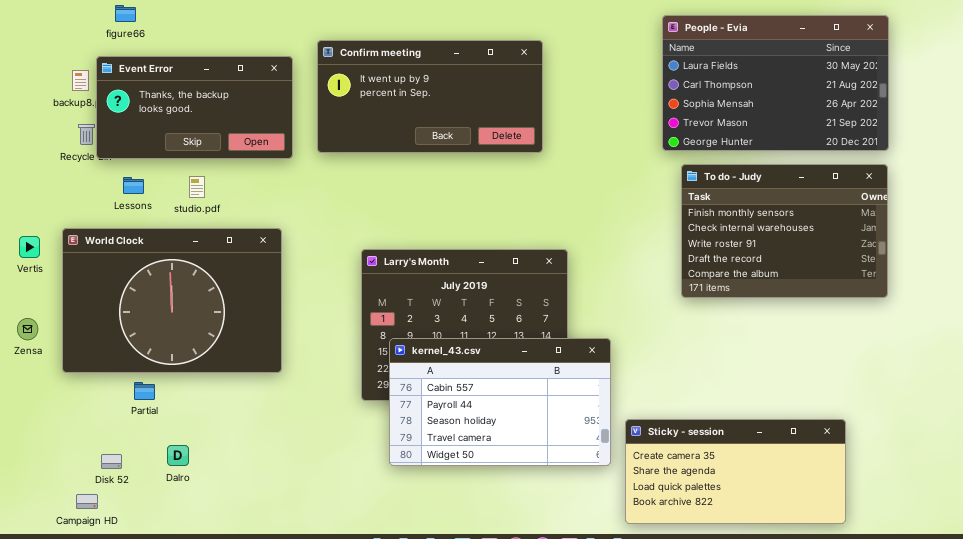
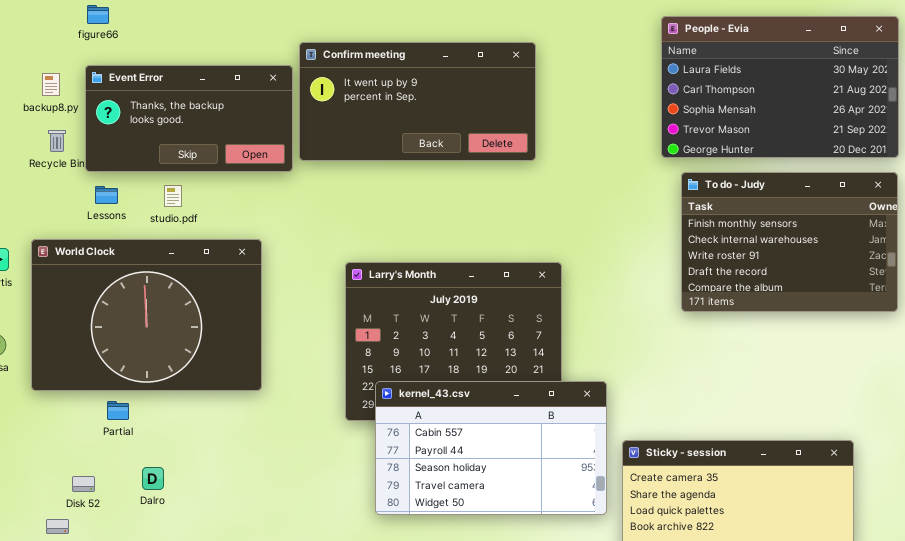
Event Error: [96,56,293,159] -> [85,65,293,172], moved
kernel_43.csv: [389,338,611,466] -> [375,381,607,515], moved

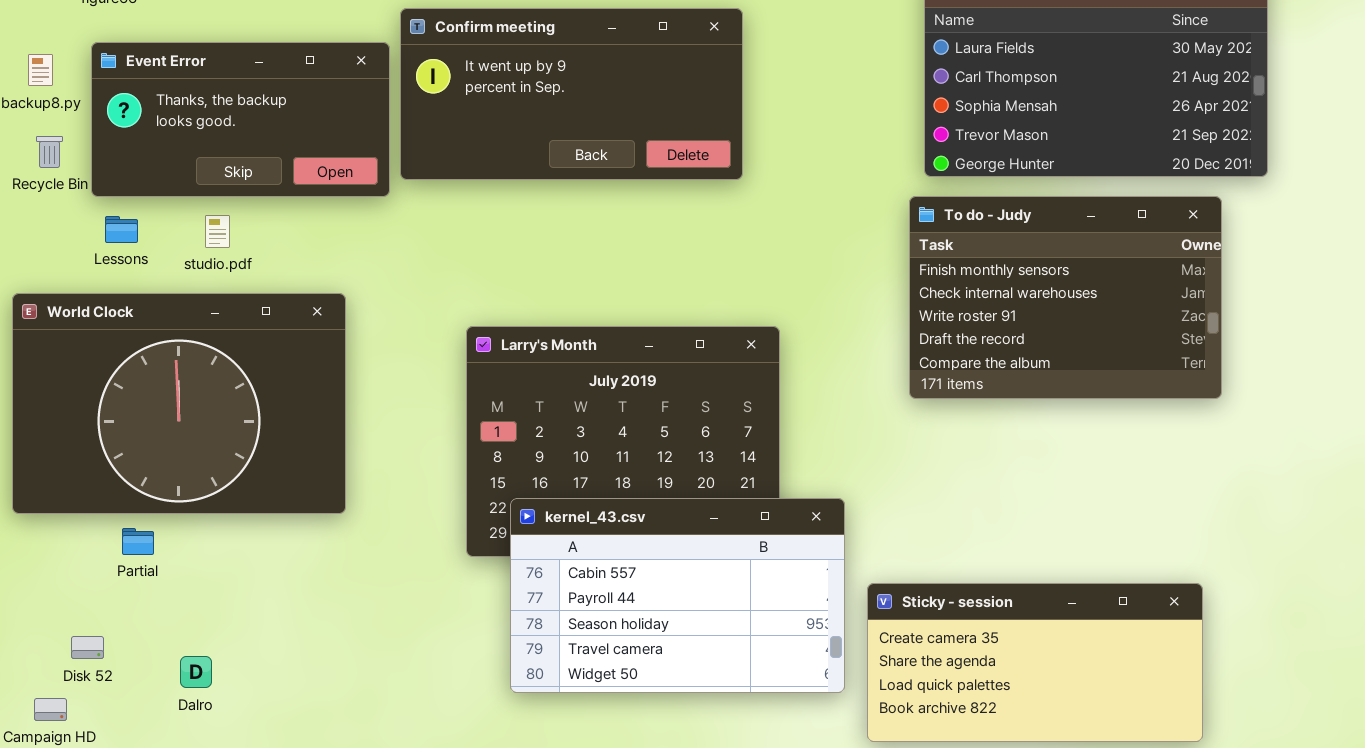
To do - Judy: [681,172,898,312] -> [909,196,1222,399], moved
Dalro: [142,467,164,490] -> [180,656,212,688], moved

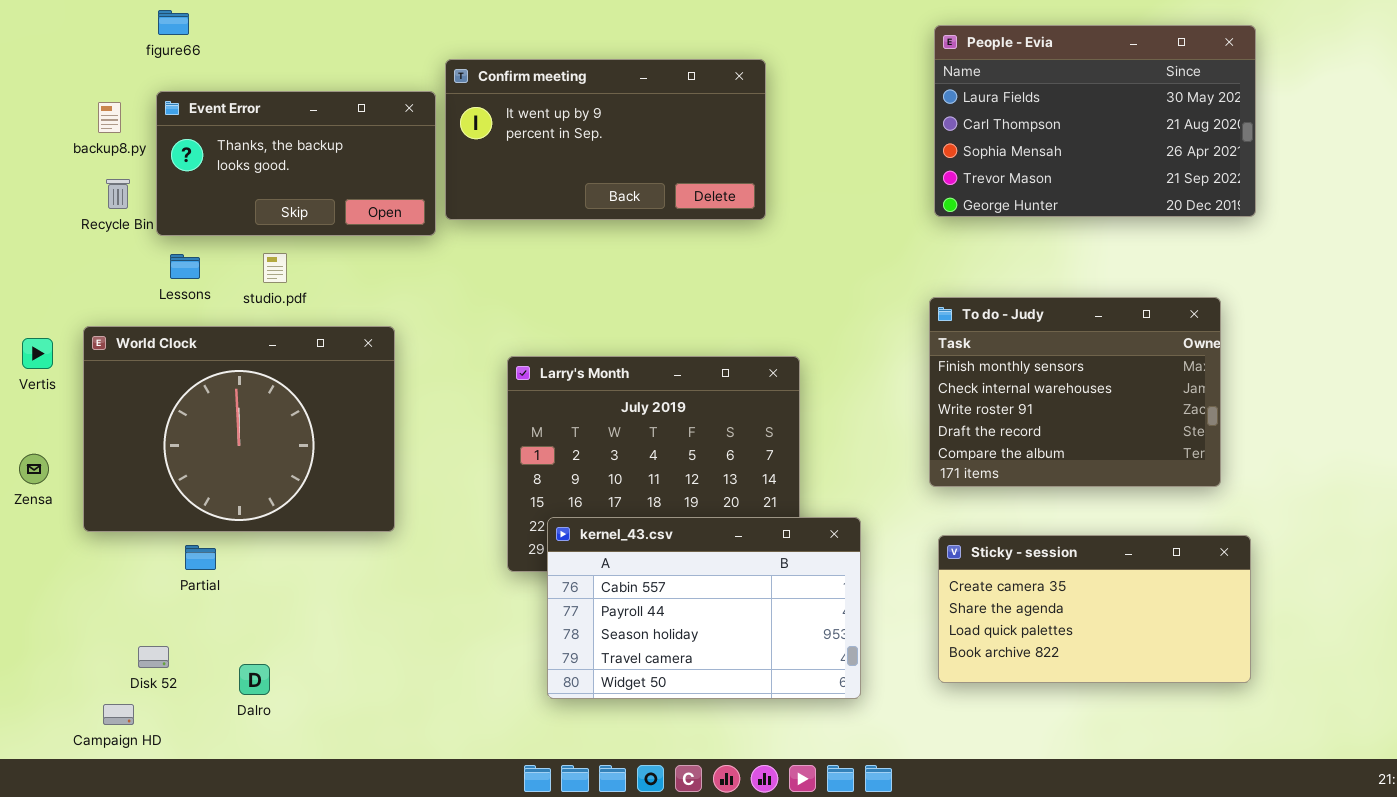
To do - Judy: [909,196,1222,399] -> [929,297,1221,487], moved
Sticky - session: [867,583,1203,742] -> [938,535,1251,683], moved

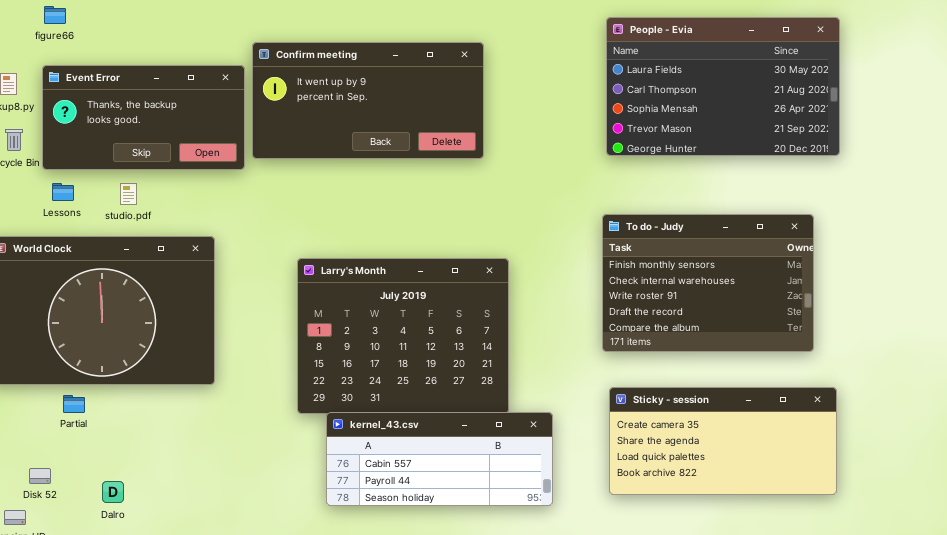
kernel_43.csv: [547,517,861,699] -> [326,412,553,506], resized

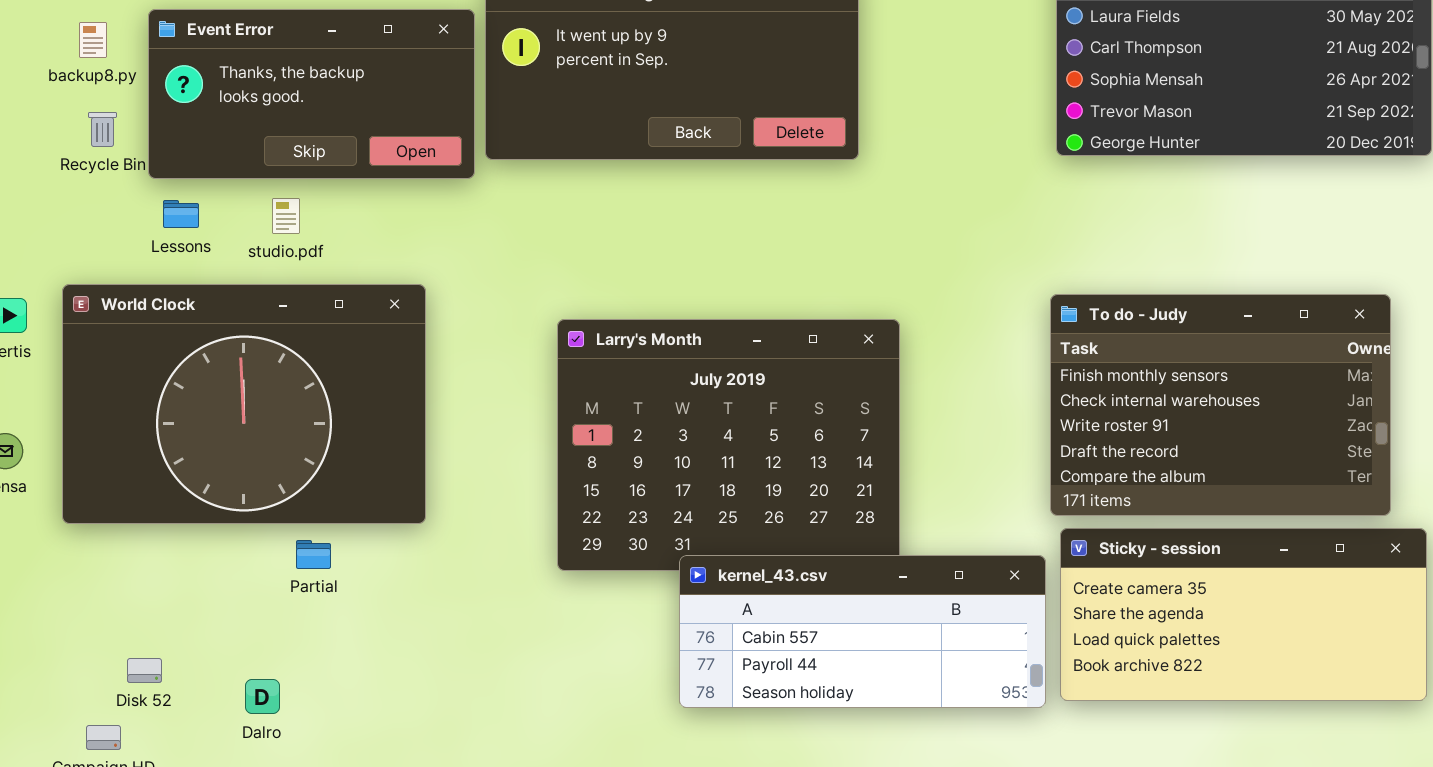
To do - Judy: [602,214,814,352] -> [1050,294,1391,516], moved
Partial: [63,395,85,413] -> [296,540,331,569], moved
kernel_43.csv: [326,412,553,506] -> [679,555,1046,708], moved

